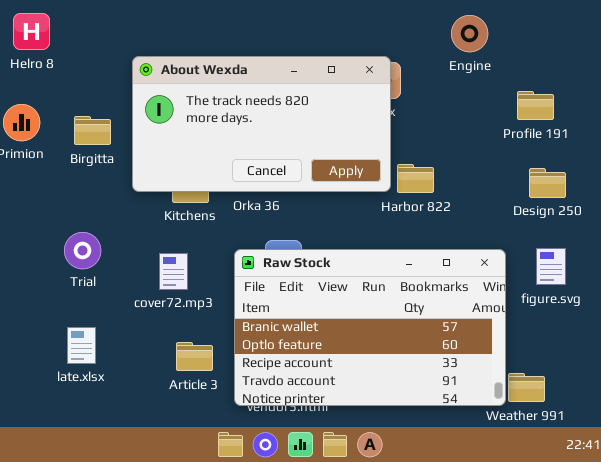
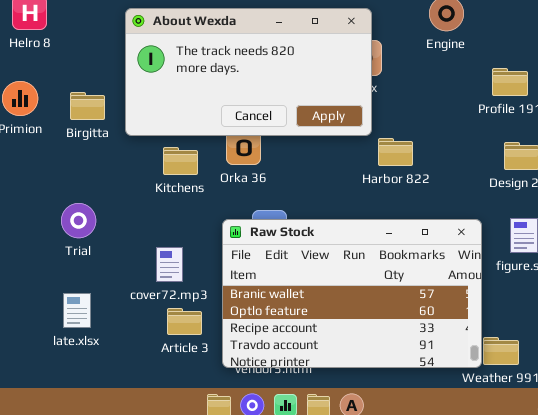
About Wexda: [132,56,391,192] -> [125,8,372,136], moved
cover72.mp3: [159,253,188,290] -> [156,247,183,282], moved

